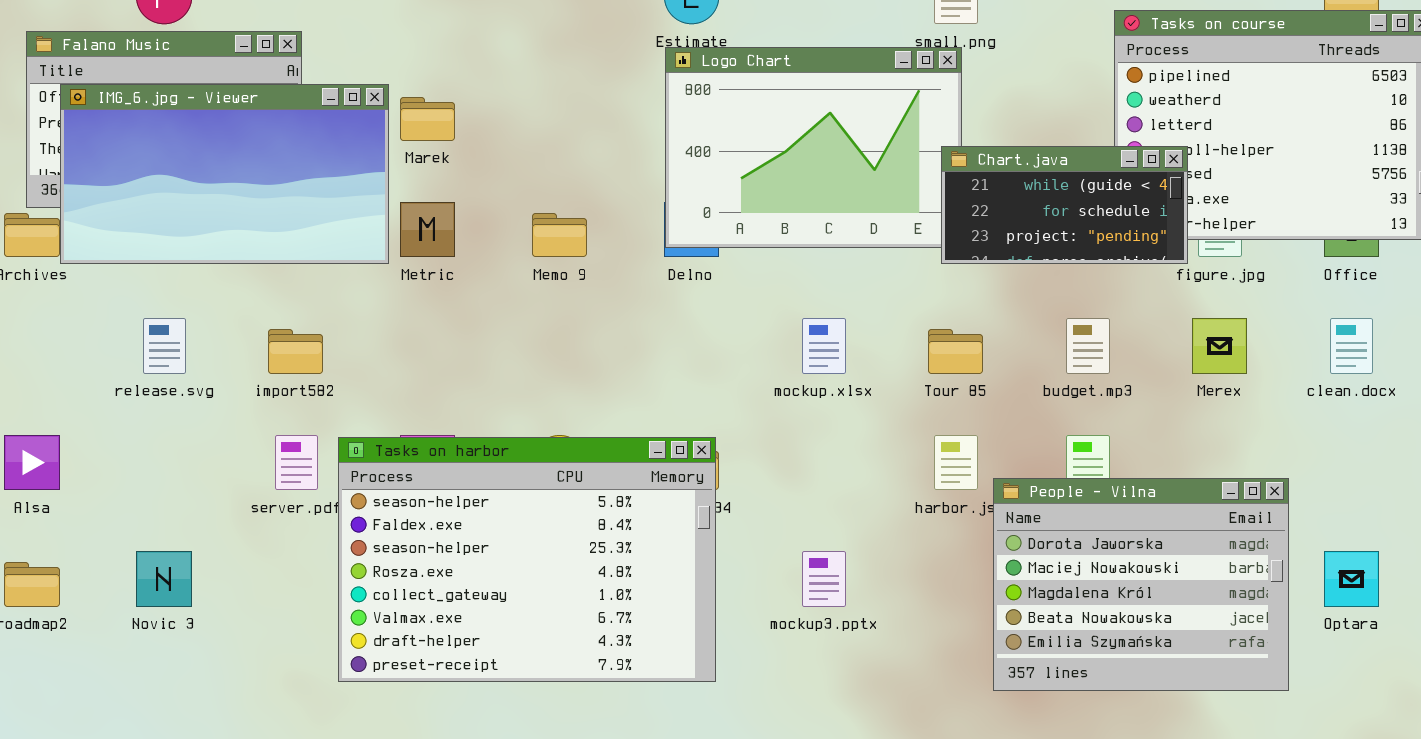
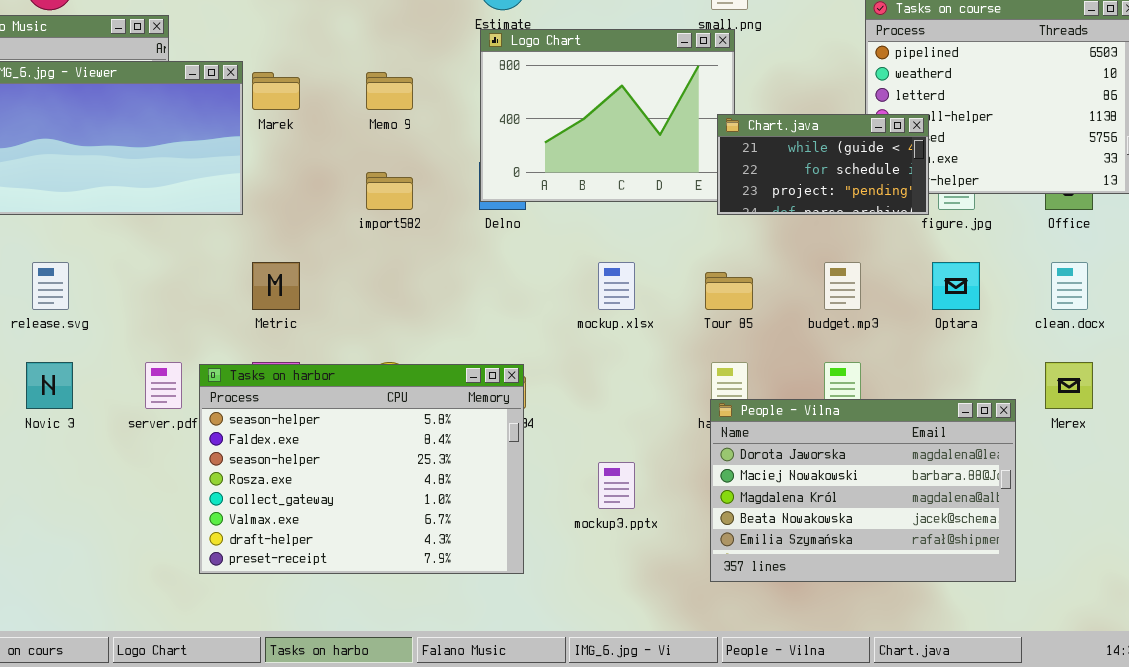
Metric: [400,202,455,257] -> [252,262,300,310], moved
Memo 9: [532,213,587,257] -> [366,72,413,110], moved
Merex: [1192,318,1247,374] -> [1045,362,1093,409], moved
import582: [268,329,323,374] -> [366,172,413,210], moved
People - Vilna: [993,478,1289,691] -> [710,399,1016,582], resized
Novic 3: [136,551,192,607] -> [26,362,73,409], moved
Optara: [1324,551,1379,607] -> [932,262,980,310], moved

